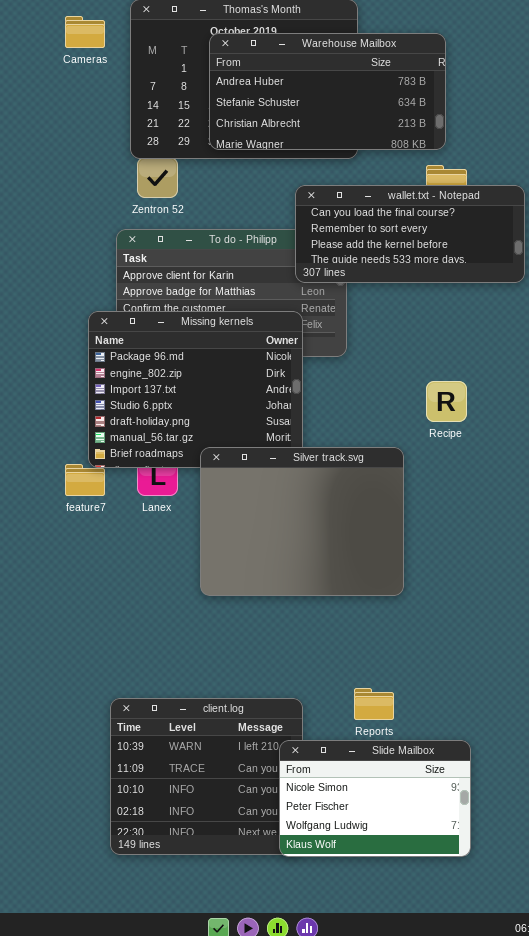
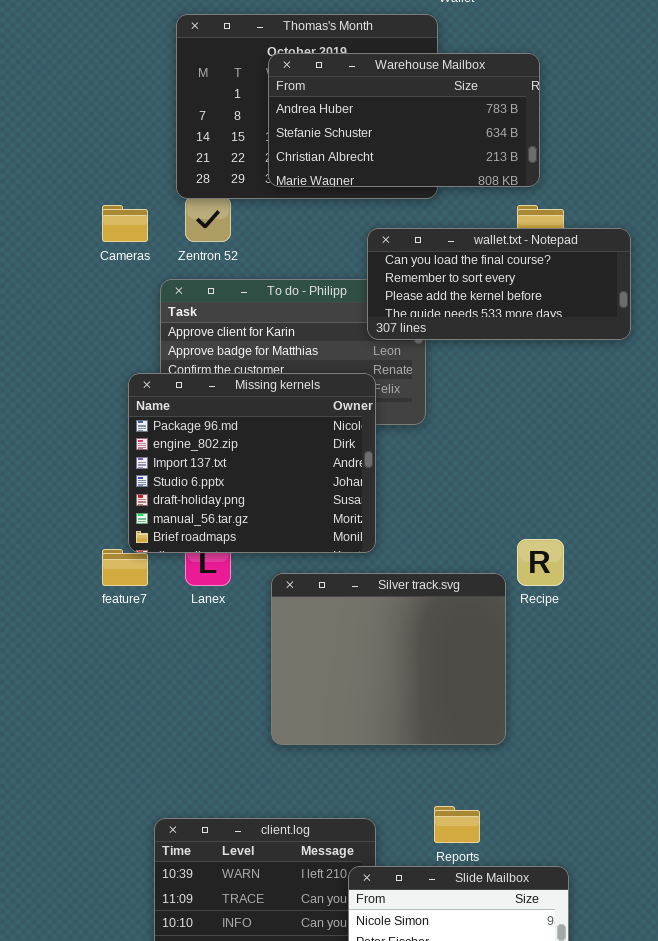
Cameras: [65,16,105,48] -> [102,205,148,242], moved
Recipe: [426,381,467,422] -> [517,539,564,586], moved
Silver track.svg: [200,447,404,596] -> [271,573,506,745], moved

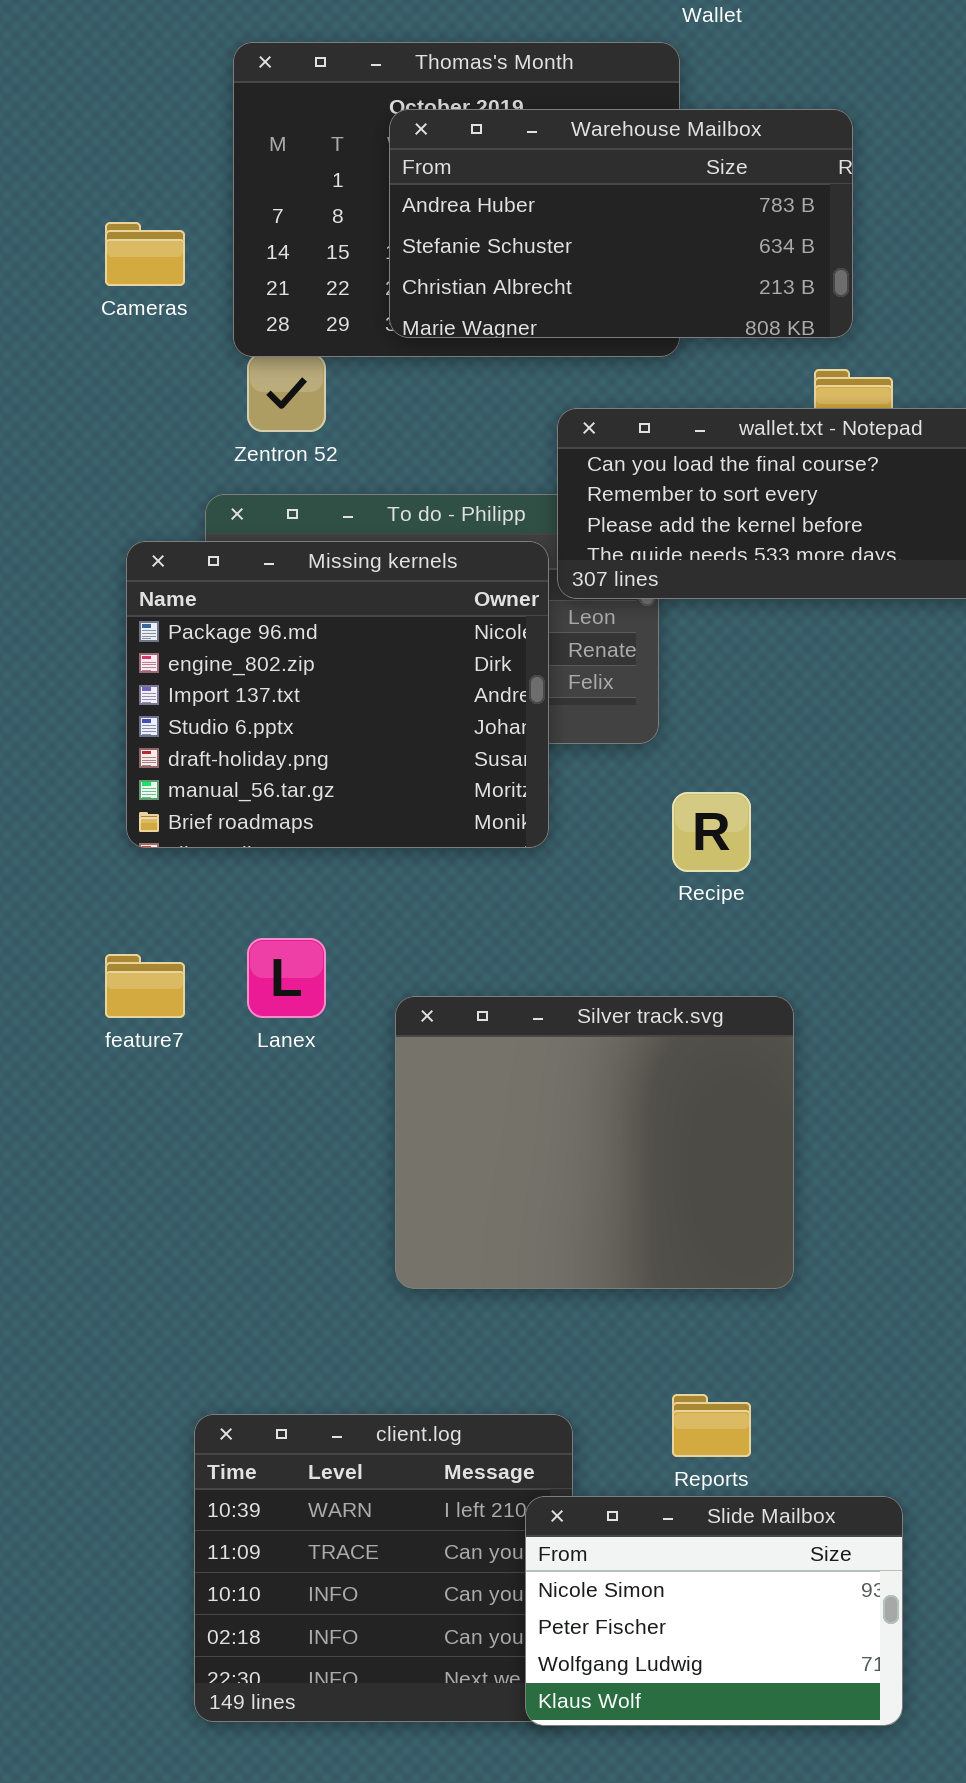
Cameras: [102,205,148,242] -> [105,222,185,286], moved
Missing kernels: [128,373,376,553] -> [126,541,549,848], moved
Recipe: [517,539,564,586] -> [672,792,751,872], moved

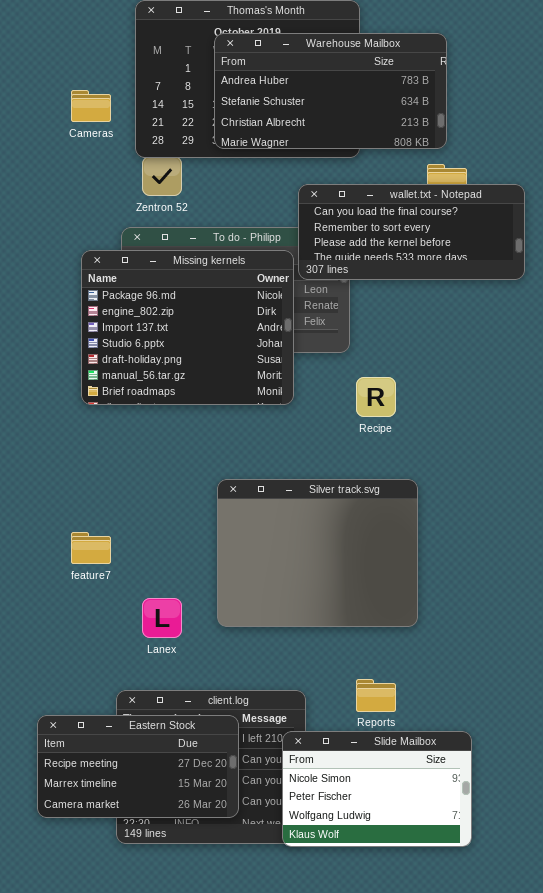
Lanex: [247,938,326,1018] -> [142,598,182,638], moved
feature7: [105,954,185,1018] -> [71,532,111,564], moved
Eastern Stock: none -> [37,715,239,818], opened

